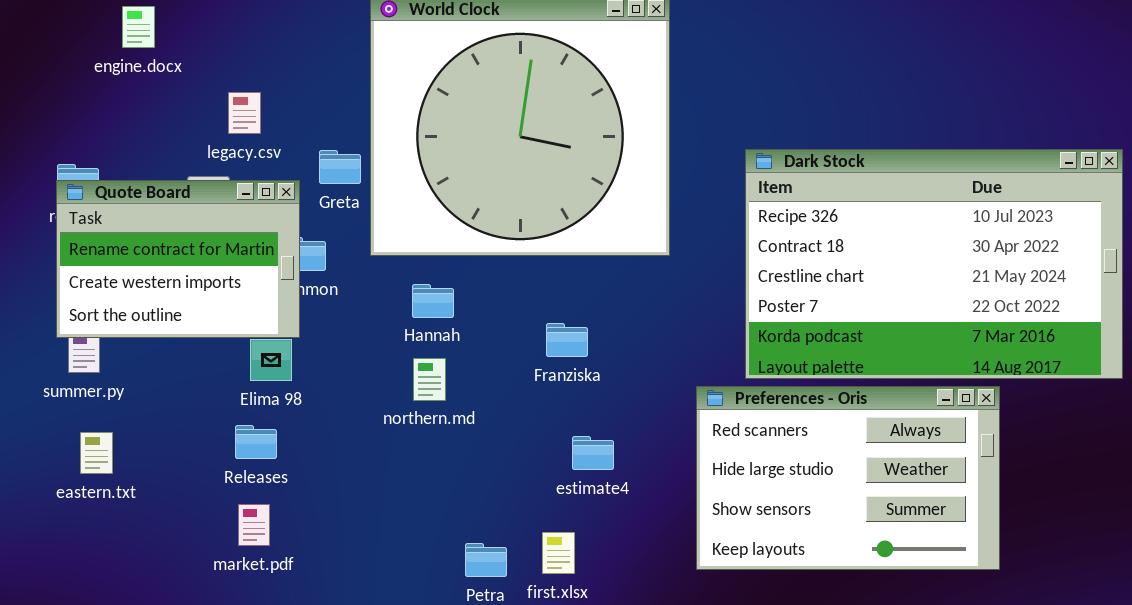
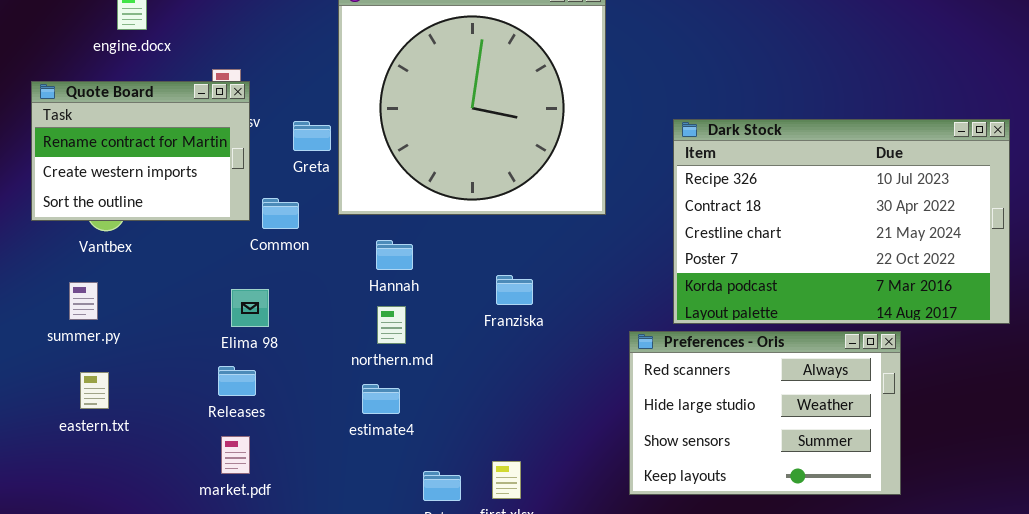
Quote Board: [56,180,300,338] -> [31,81,250,221], moved
estimate4: [572,436,614,470] -> [362,384,400,414], moved

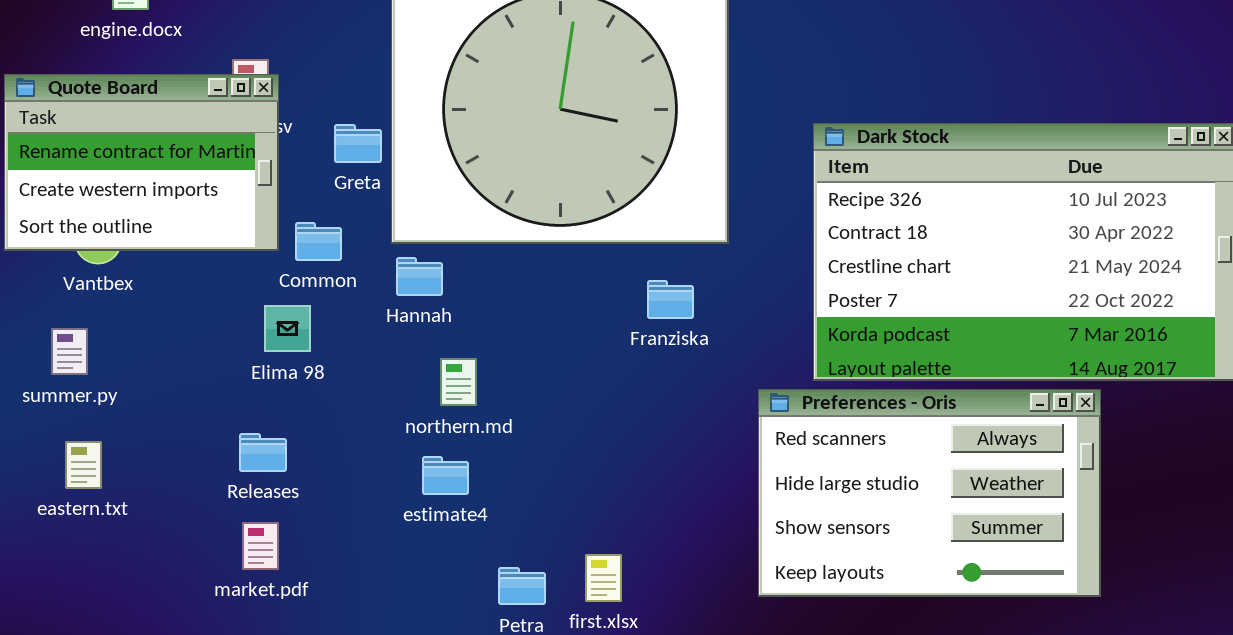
Hannah: [376,240,413,270] -> [396,257,443,296], moved
Franziska: [496,275,533,305] -> [647,280,694,319], moved
Elima 98: [231,289,269,327] -> [264,305,311,352], moved

